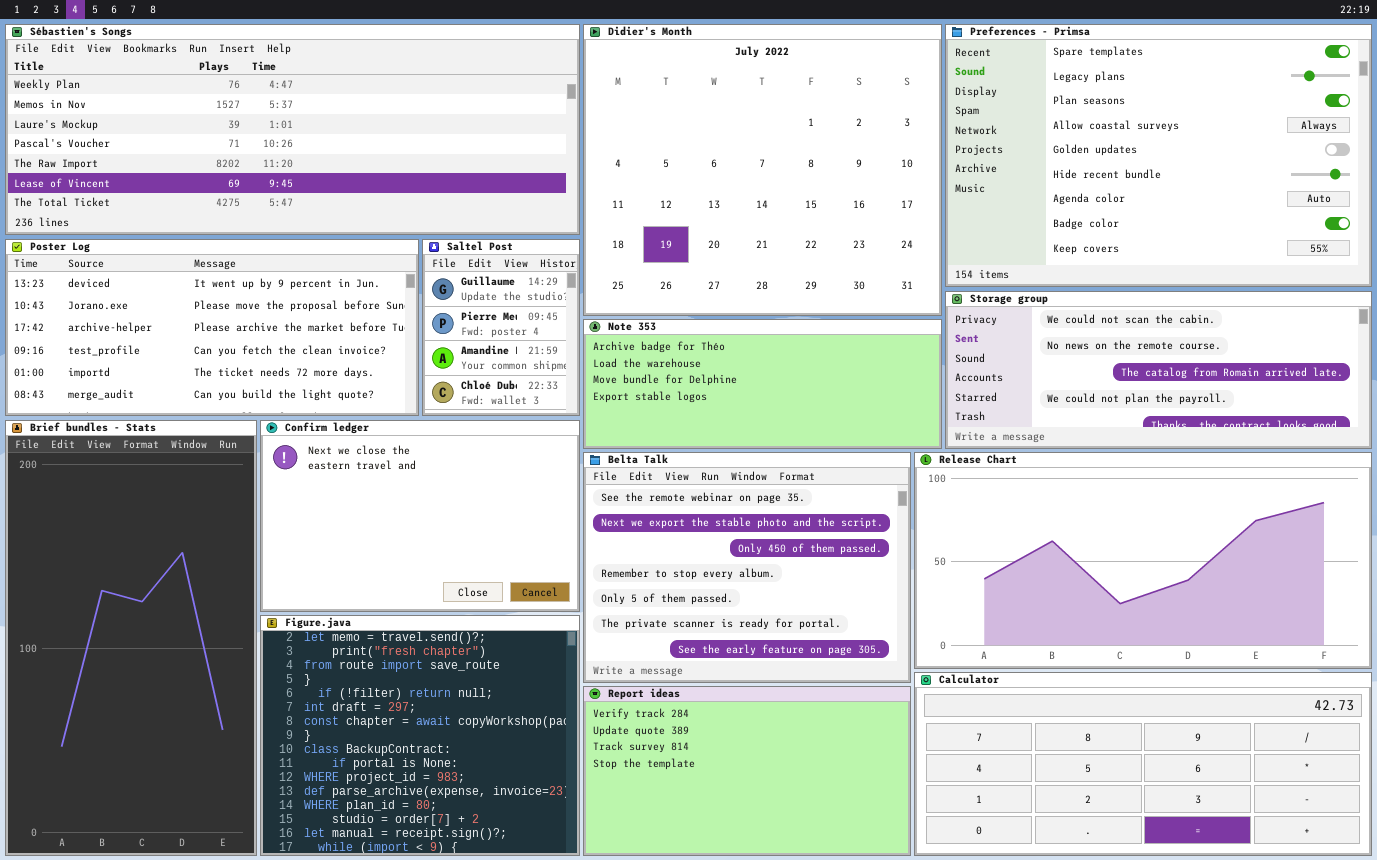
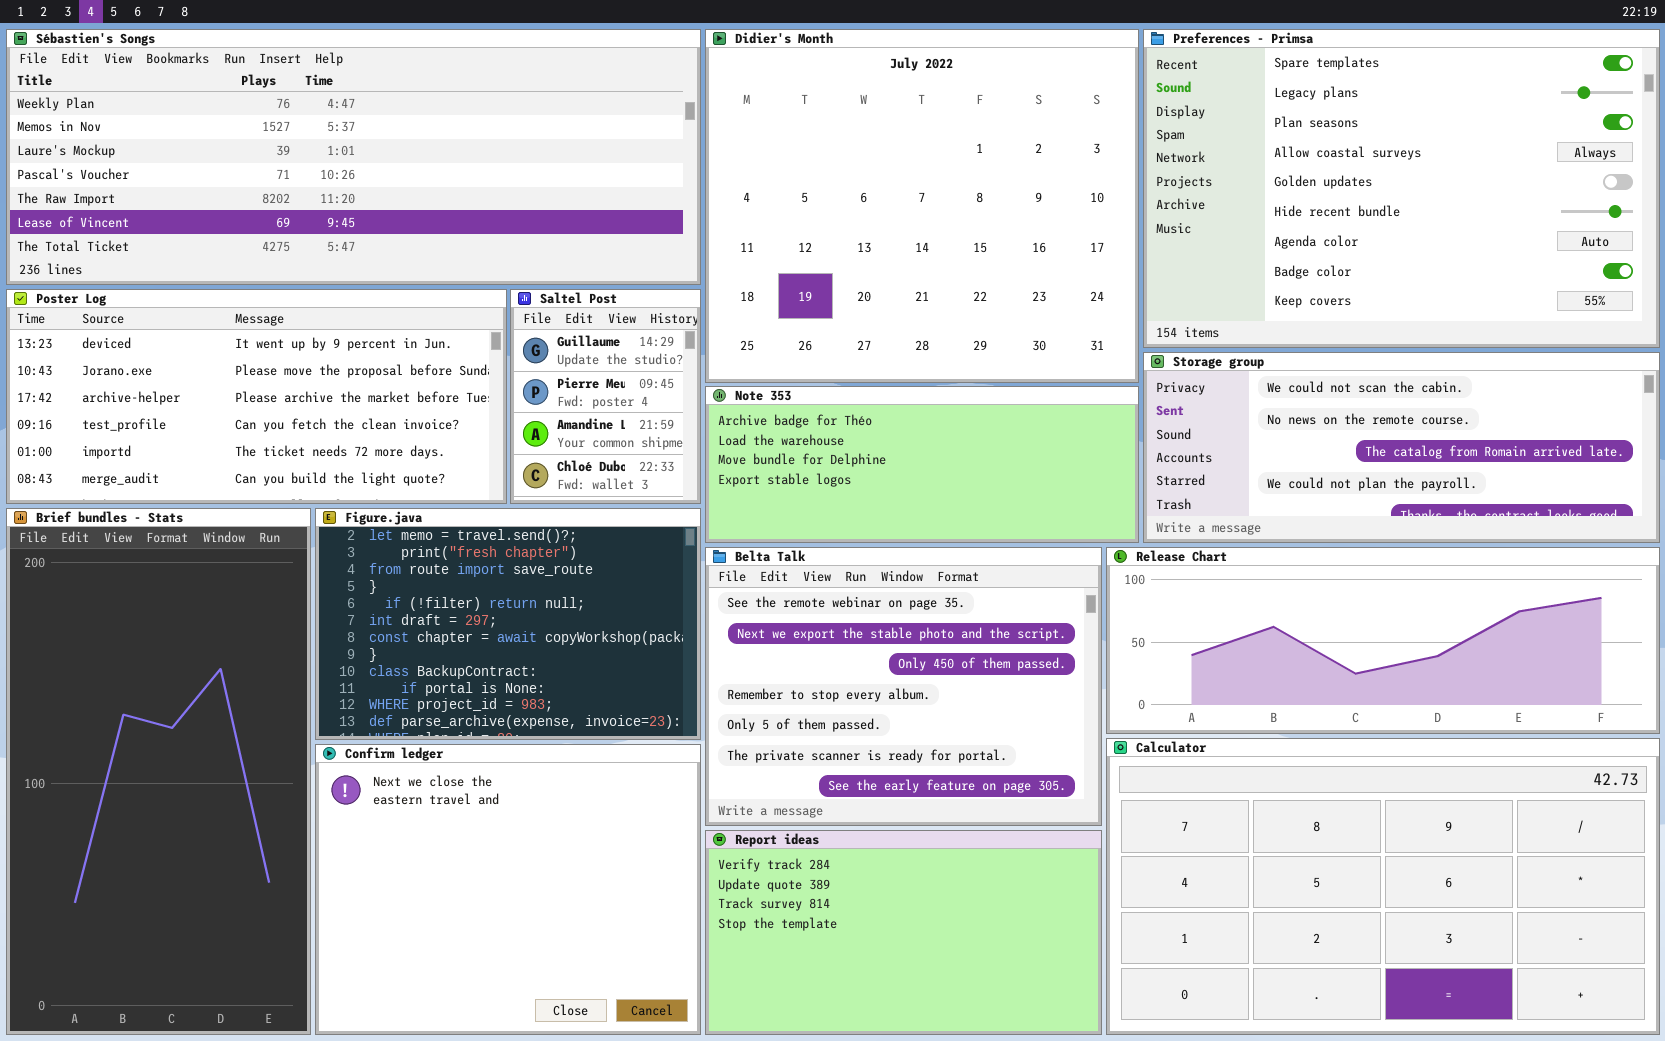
Confirm ledger: [260,420,580,612] -> [315,744,701,1035], moved, resized
Release Chart: [914,452,1372,669] -> [1106,547,1660,734], resized
Figure.java: [260,615,580,856] -> [315,508,701,740], moved, resized
Calculator: [914,672,1372,856] -> [1106,738,1660,1035], resized

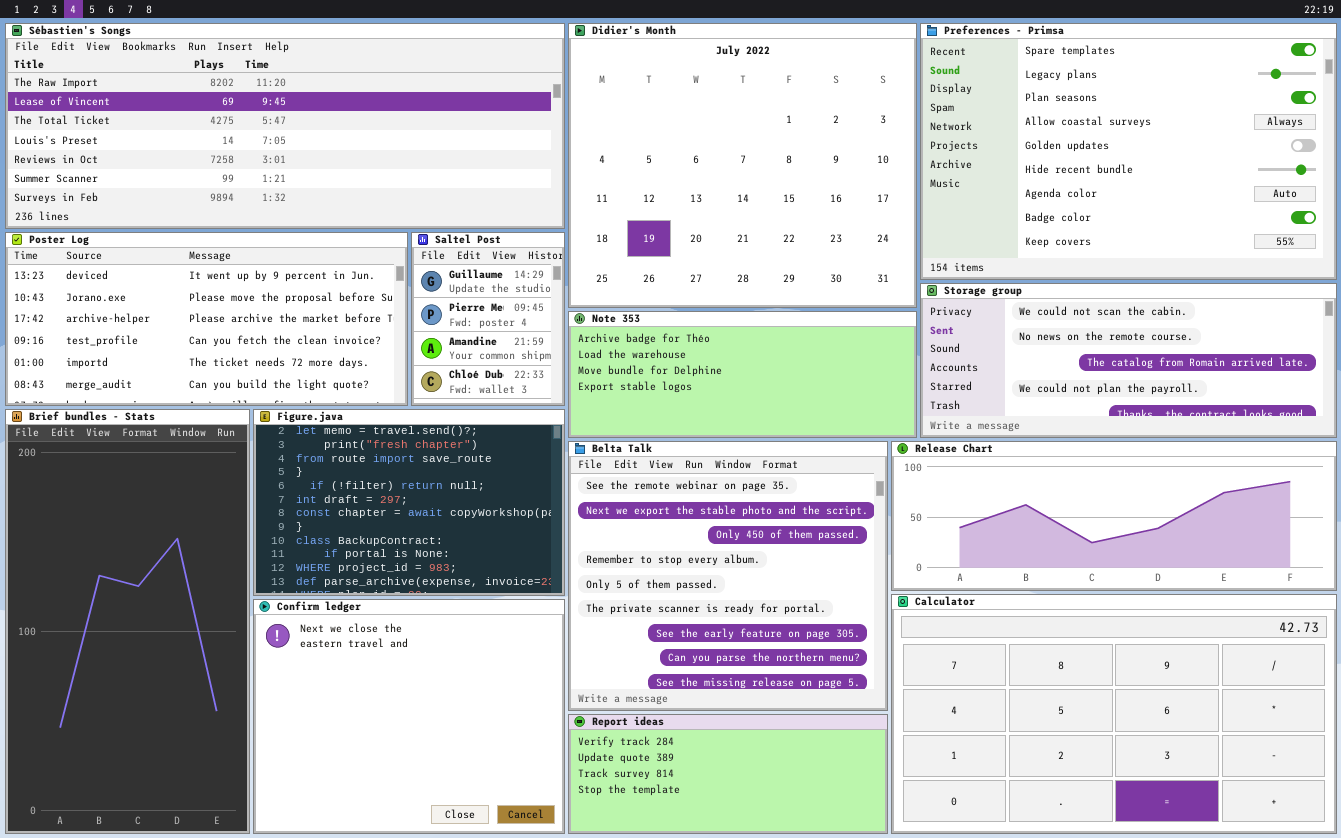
Sébastien's Songs: [6,29,701,285] -> [5,23,565,229], scrolled down 4 rows
Belta Talk: [705,547,1102,826] -> [568,441,888,711], resized
Report ideas: [705,830,1102,1035] -> [568,714,888,834], resized

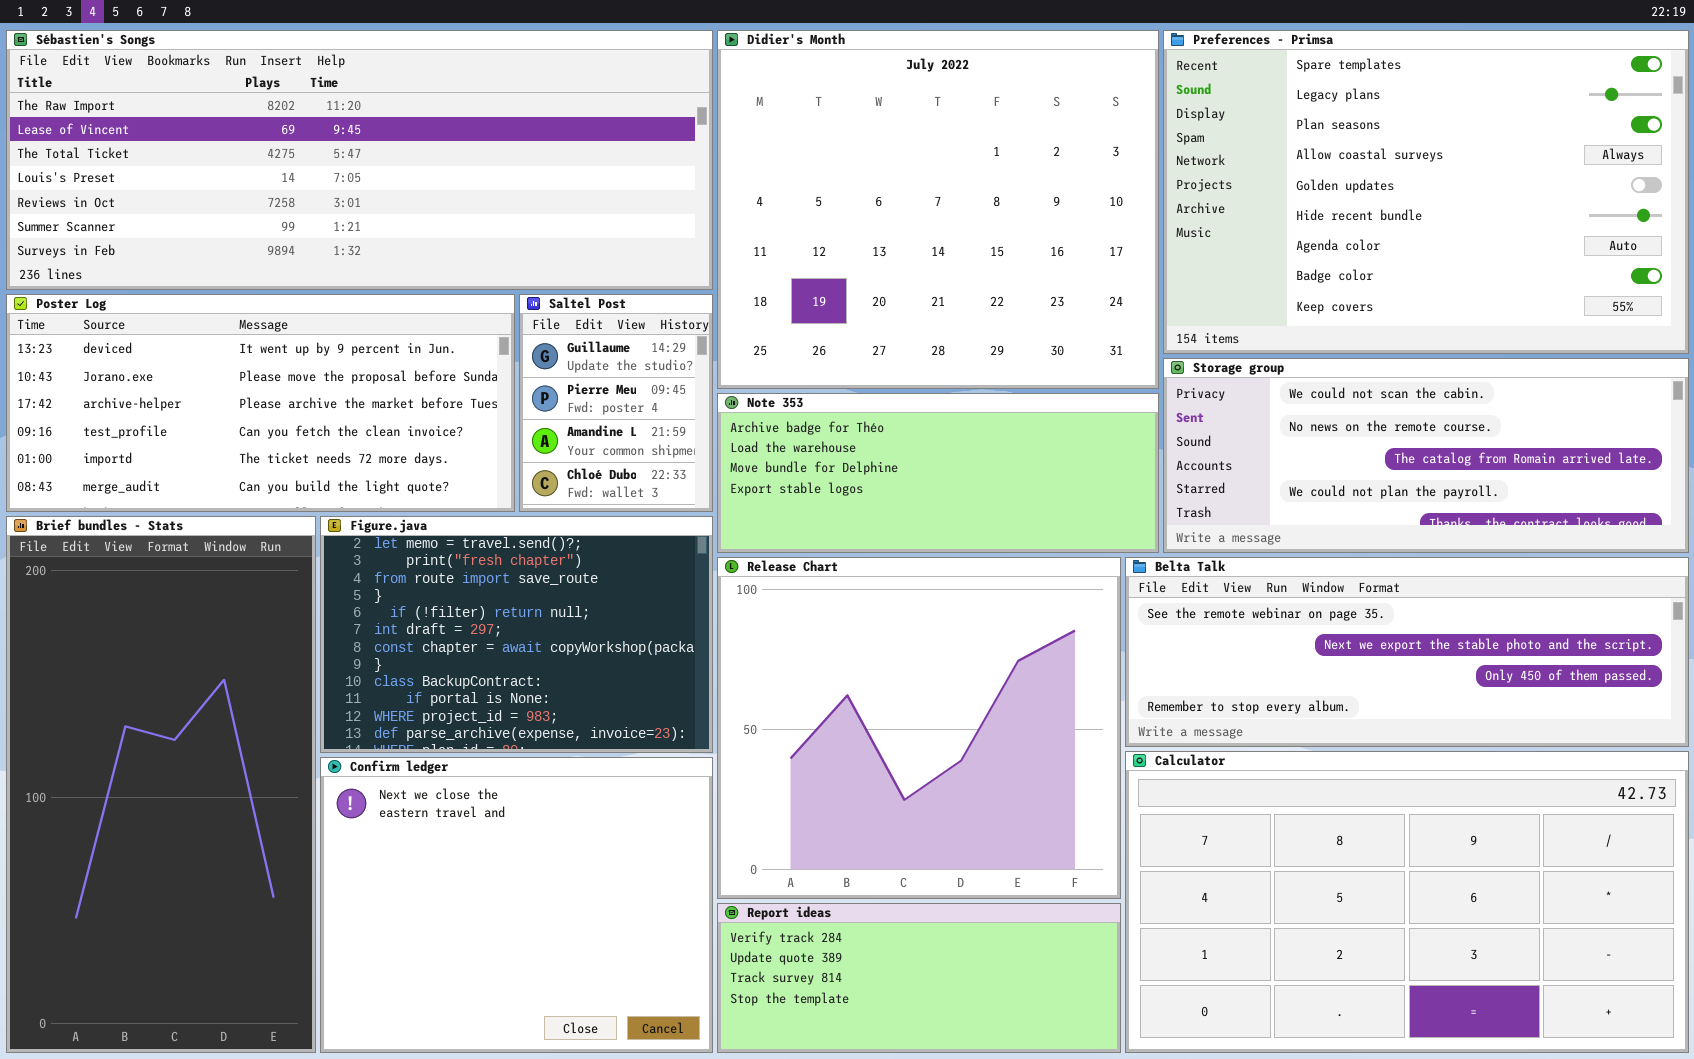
Belta Talk: [568,441,888,711] -> [1125,557,1689,747], moved, resized
Release Chart: [891,441,1337,591] -> [717,557,1121,899], moved, resized

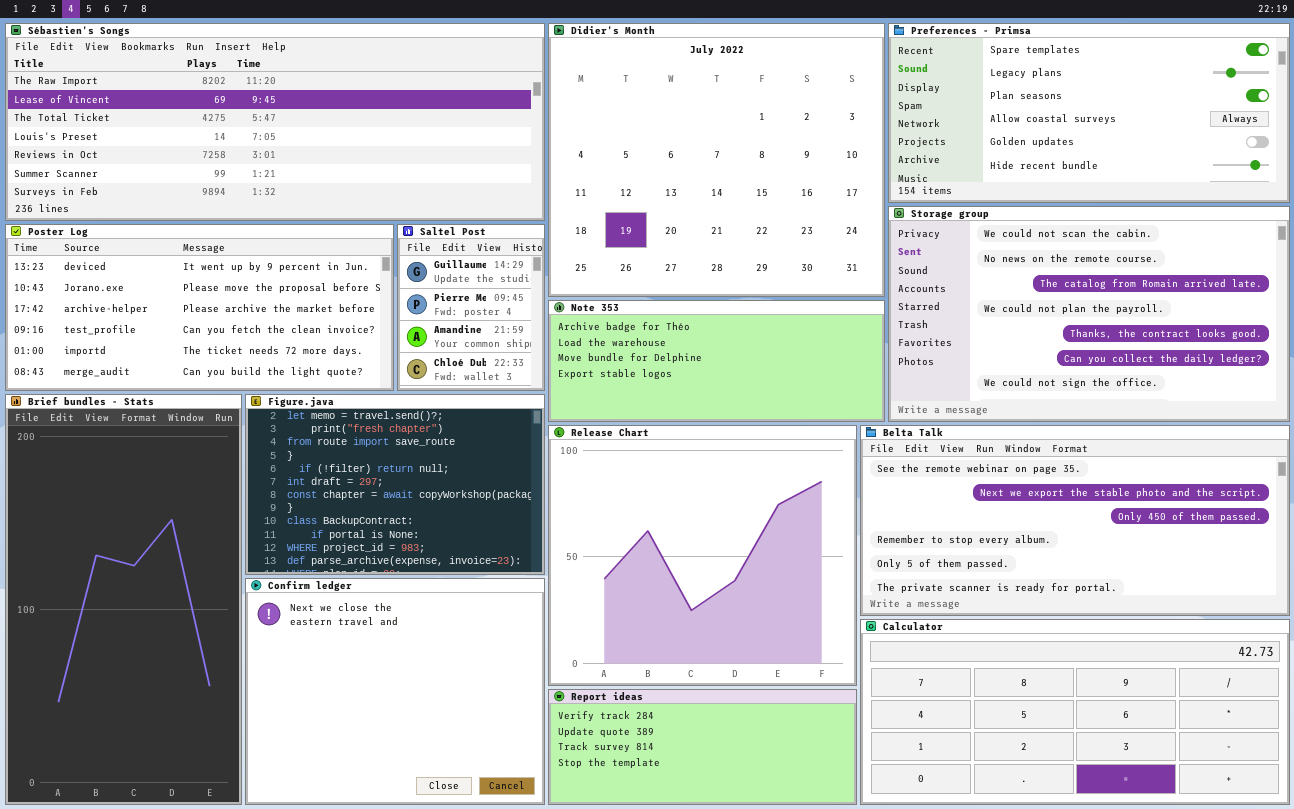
Preferences - Primsa: [1163,30,1689,354] -> [888,23,1290,203], resized
Storage group: [1163,358,1689,553] -> [888,206,1290,422], resized
Belta Talk: [1125,557,1689,747] -> [860,425,1290,616], resized
Calculator: [1125,751,1689,1053] -> [860,619,1290,805], resized

